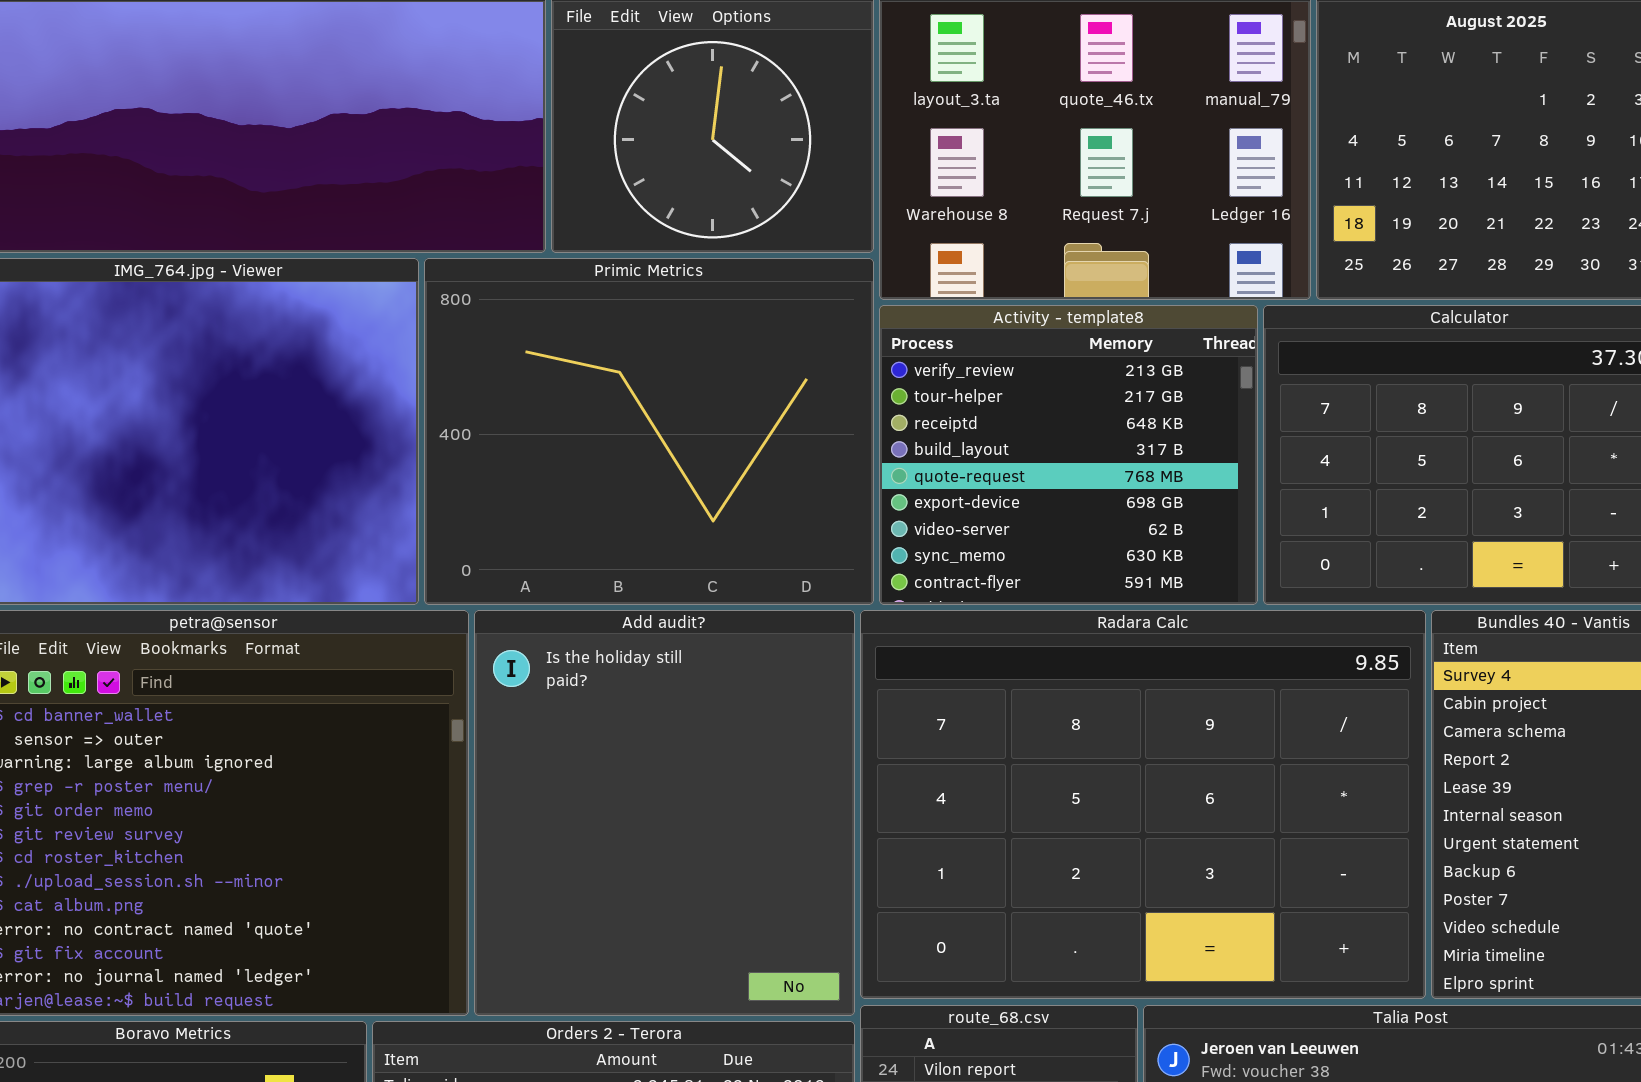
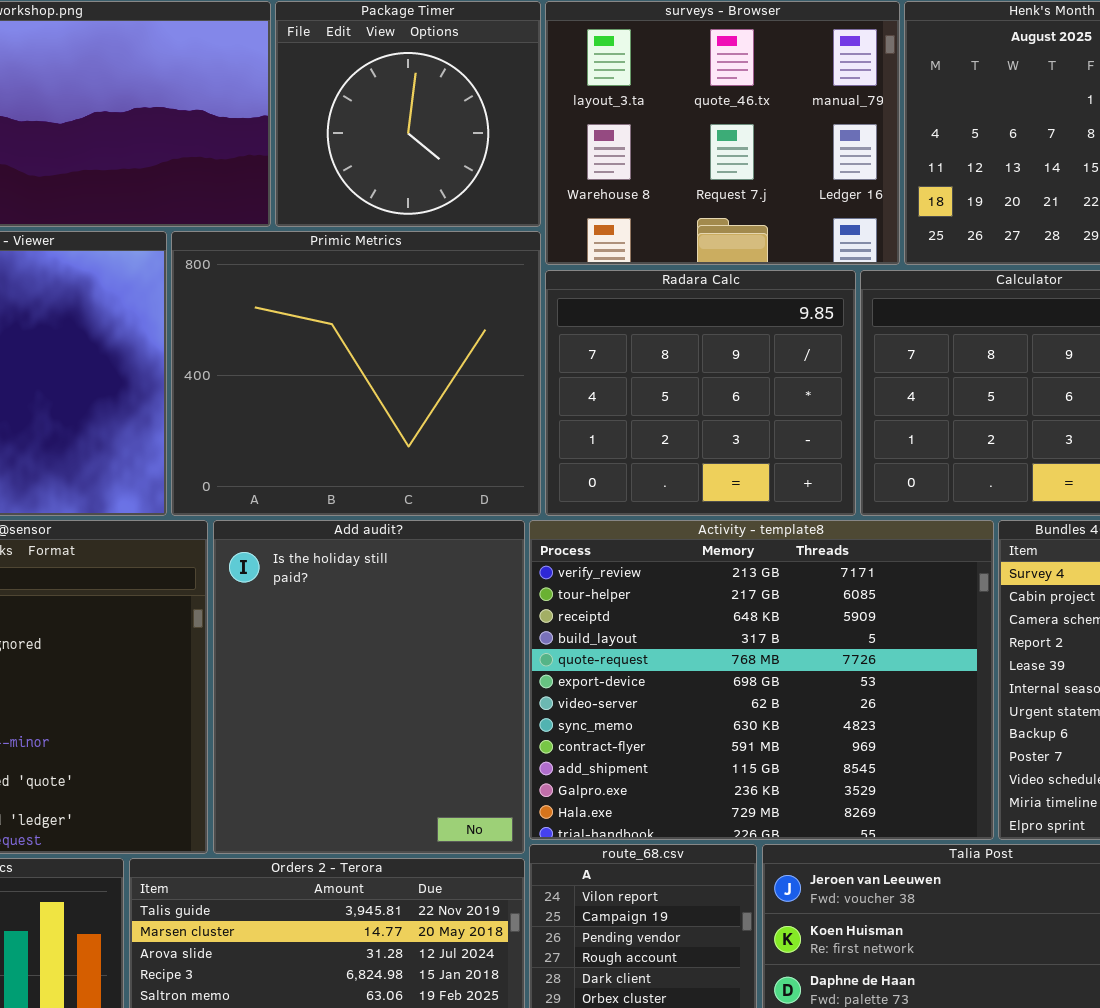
Activity - template8: [879,305,1258,605] -> [529,520,994,840], moved, resized
Radara Calc: [860,610,1426,999] -> [545,270,856,516], moved, resized

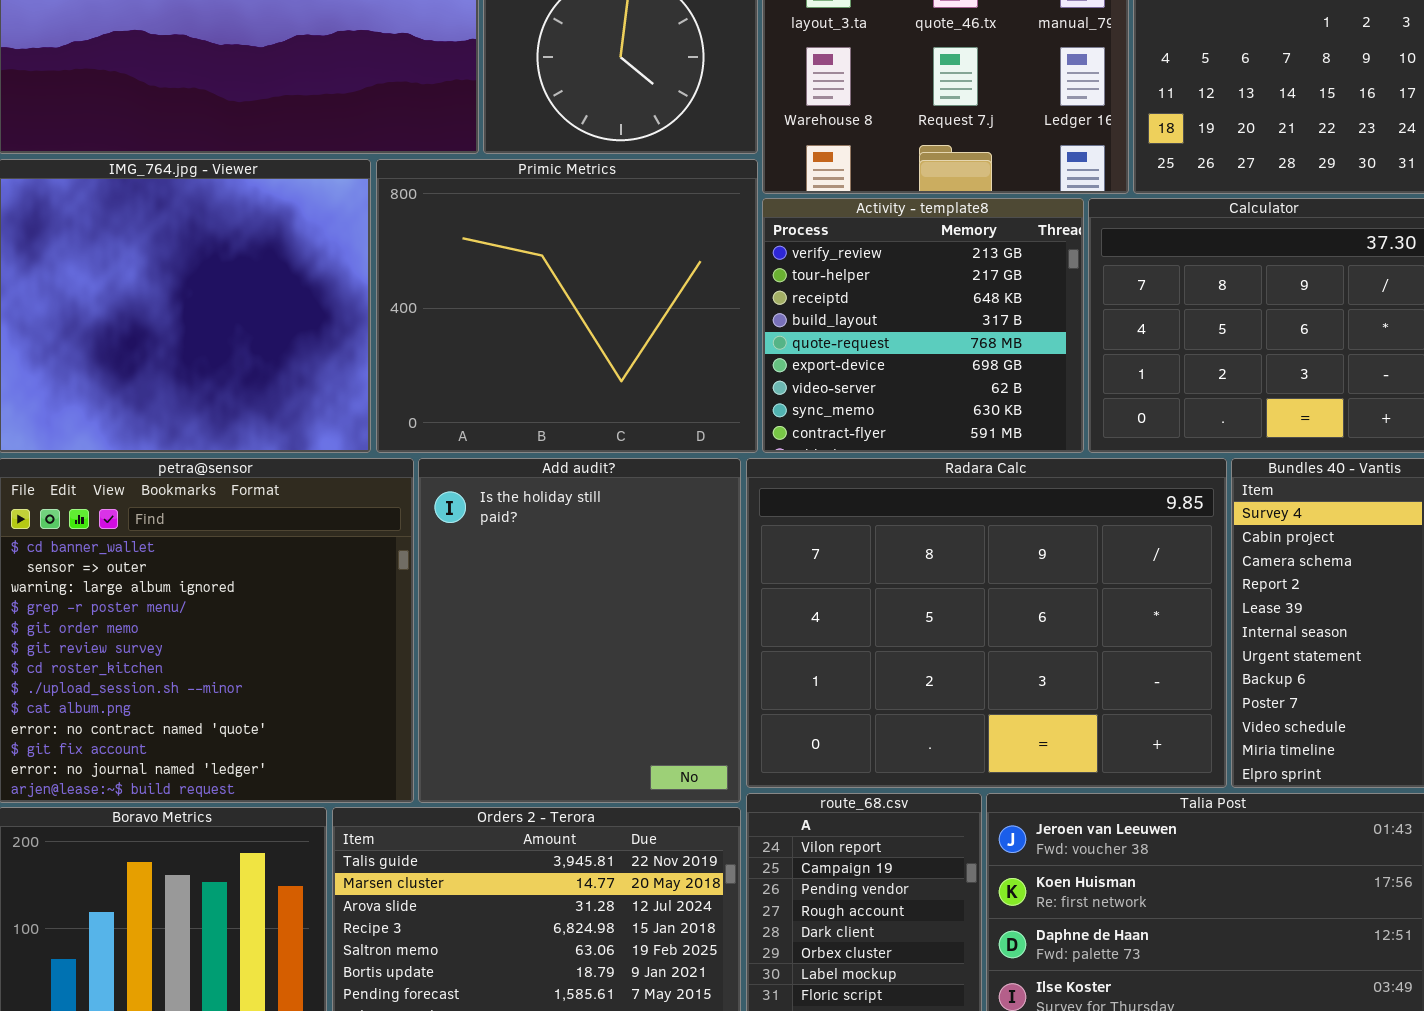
Radara Calc: [545,270,856,516] -> [746,458,1227,788], moved, resized
Activity - template8: [529,520,994,840] -> [762,198,1084,453], moved, resized

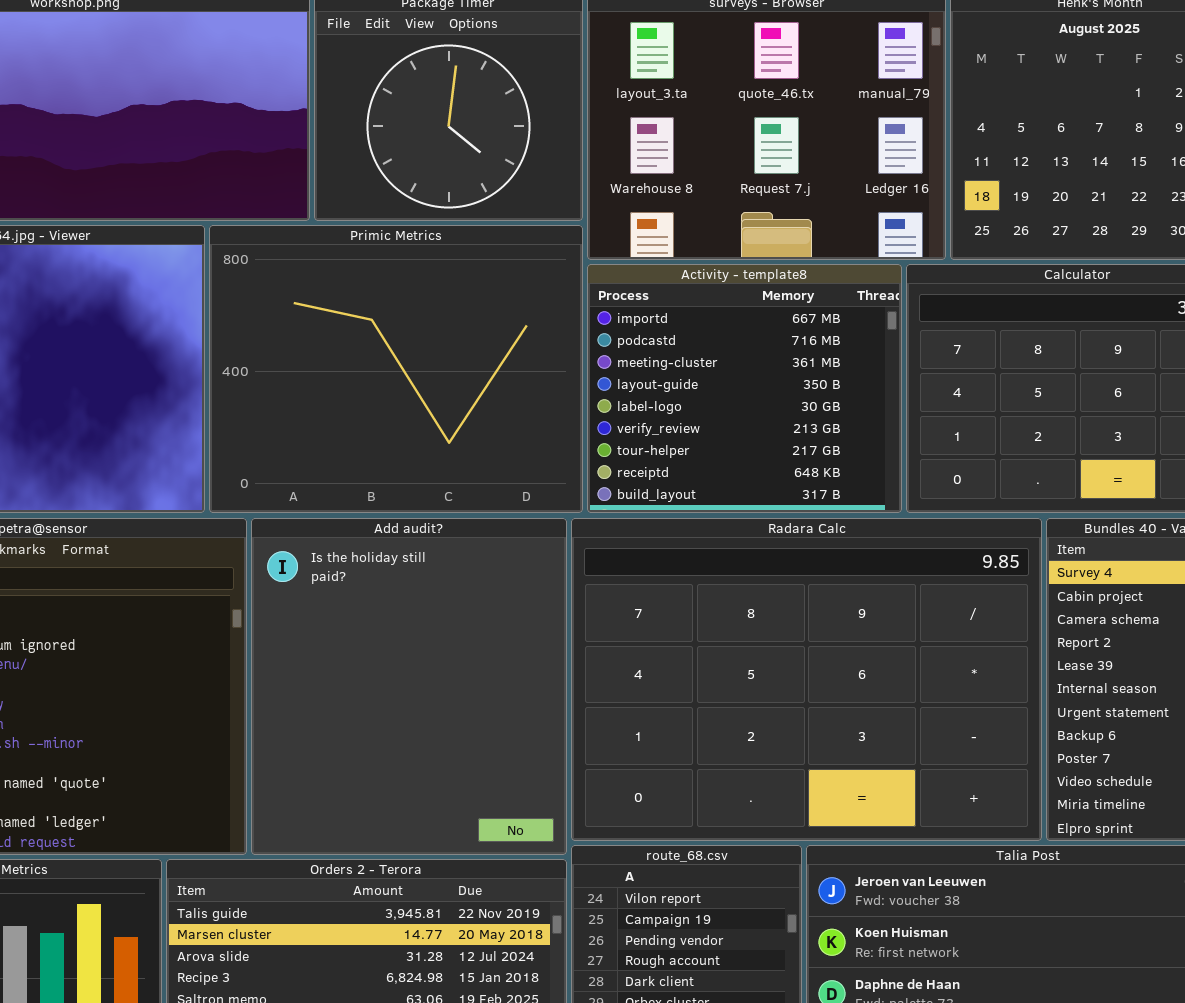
Activity - template8: [762,198,1084,453] -> [587,264,902,513], scrolled up 5 rows

